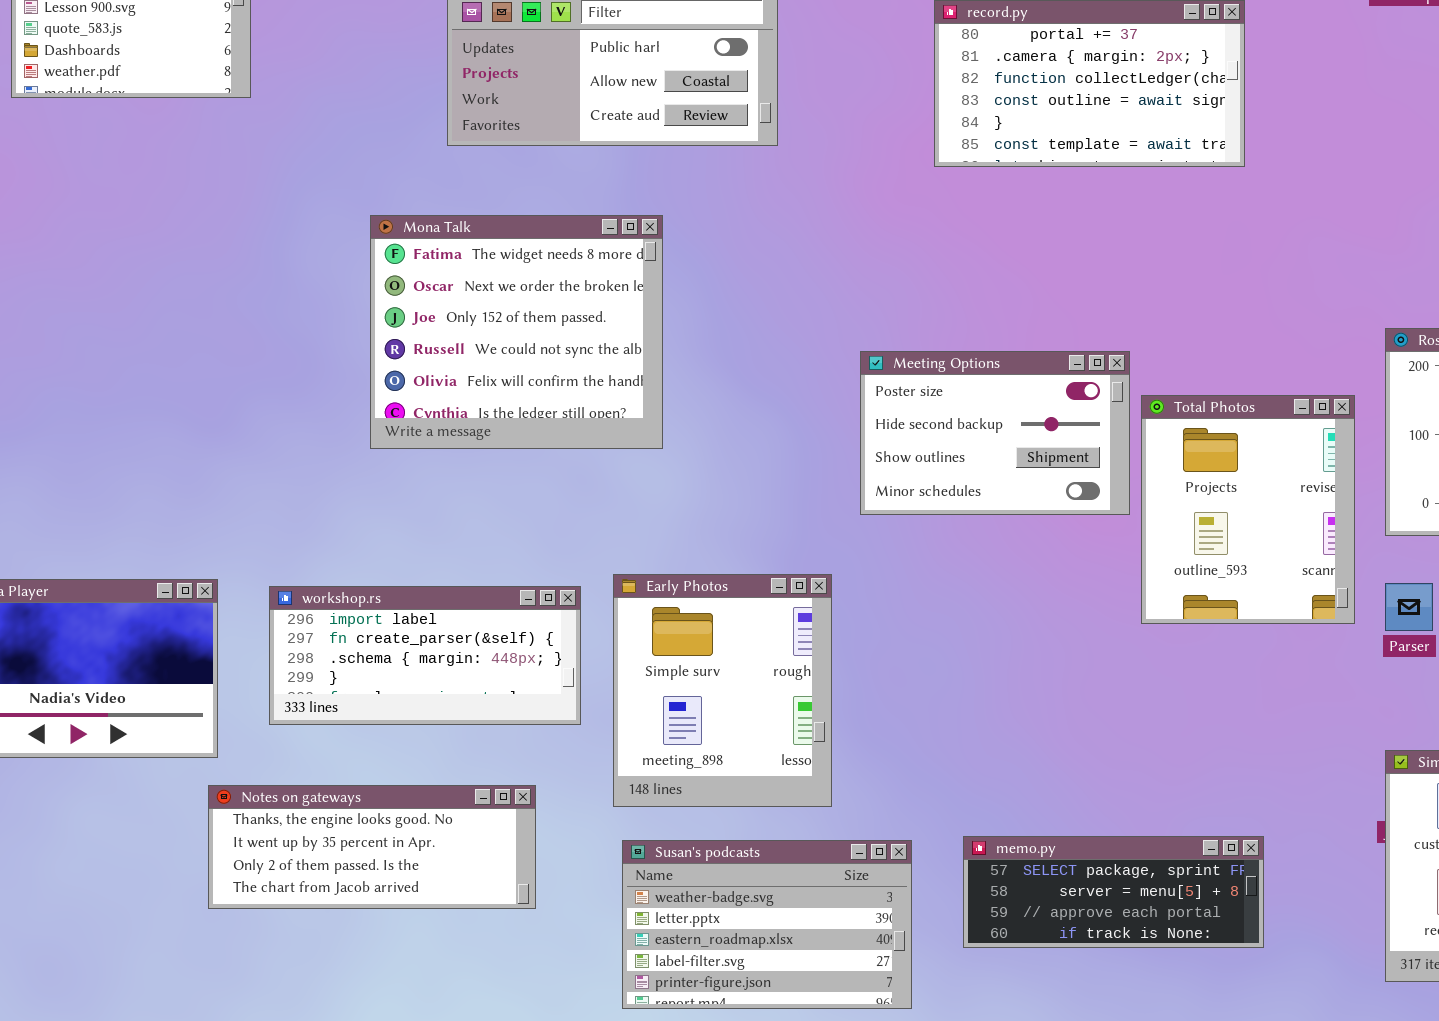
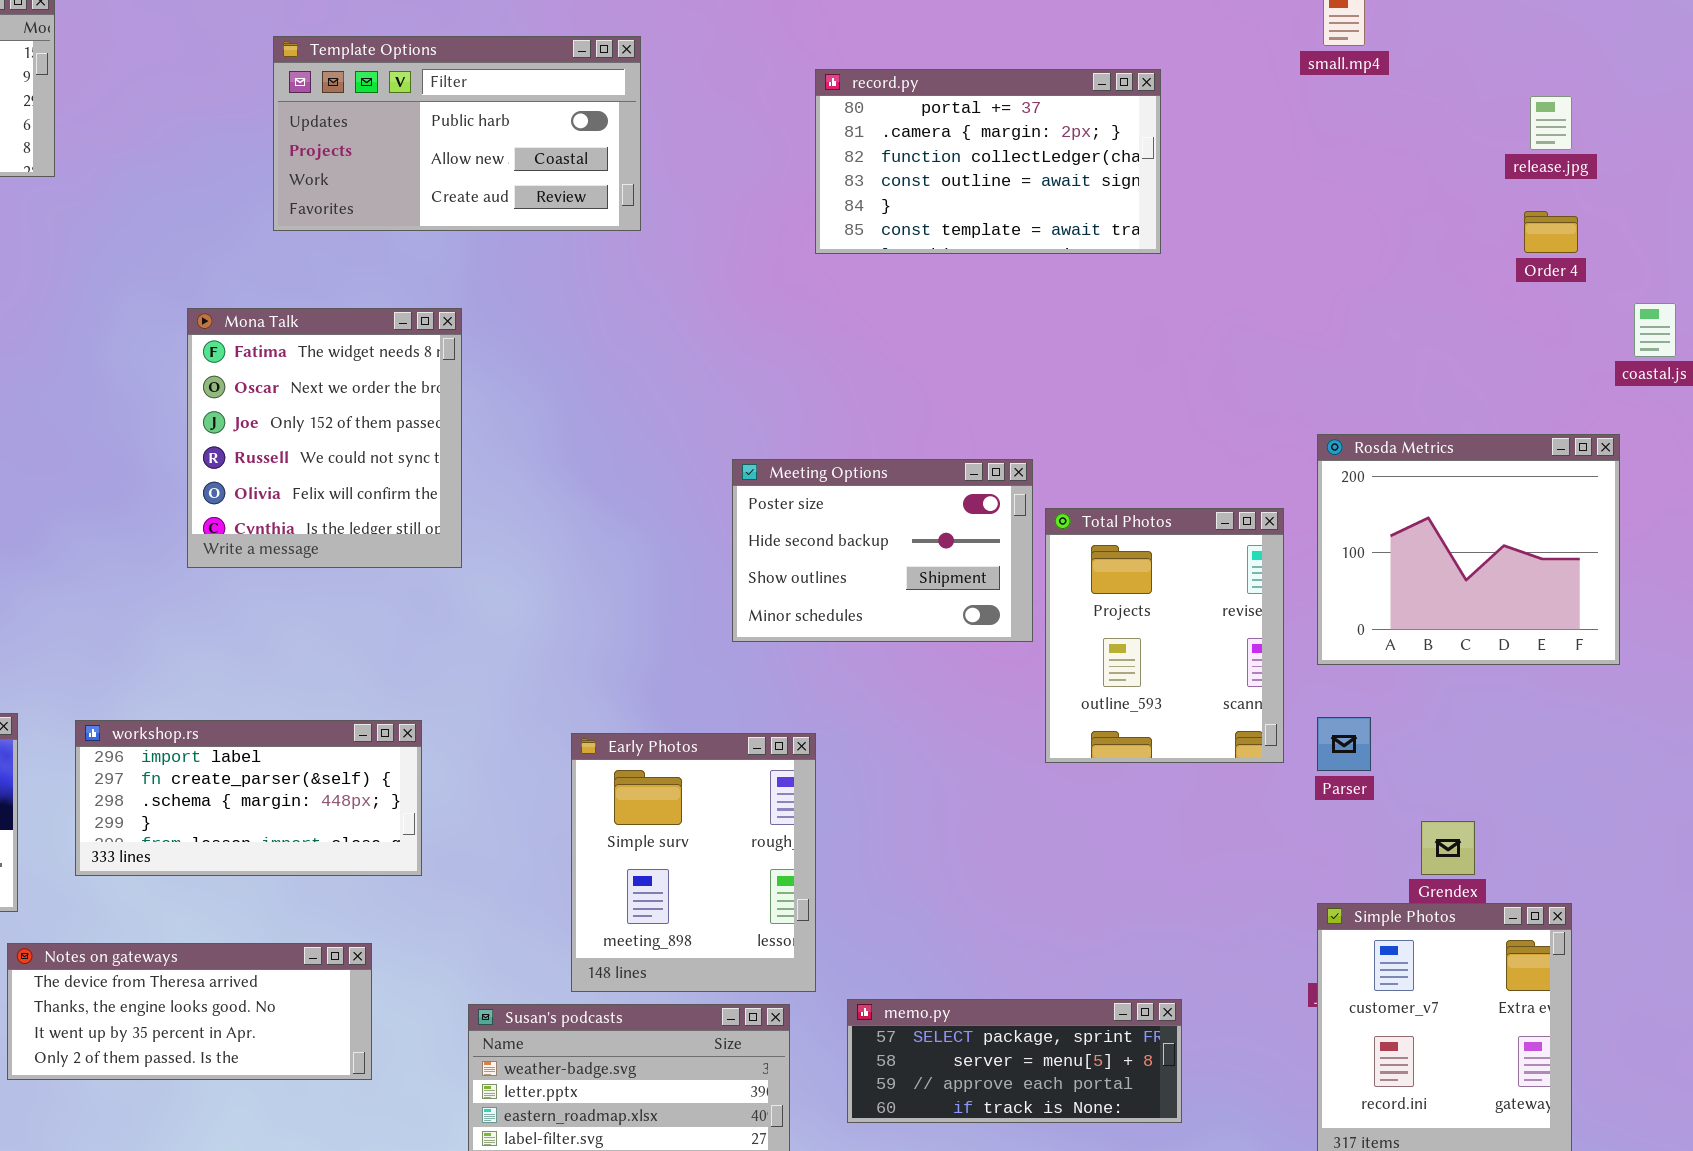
Mona Talk: [370,215,663,449] -> [187,308,462,568], resized
Early Photos: [613,574,832,807] -> [571,733,816,992], moved
Notes on gateways: [208,785,536,909] -> [7,943,372,1080], scrolled up 1 row

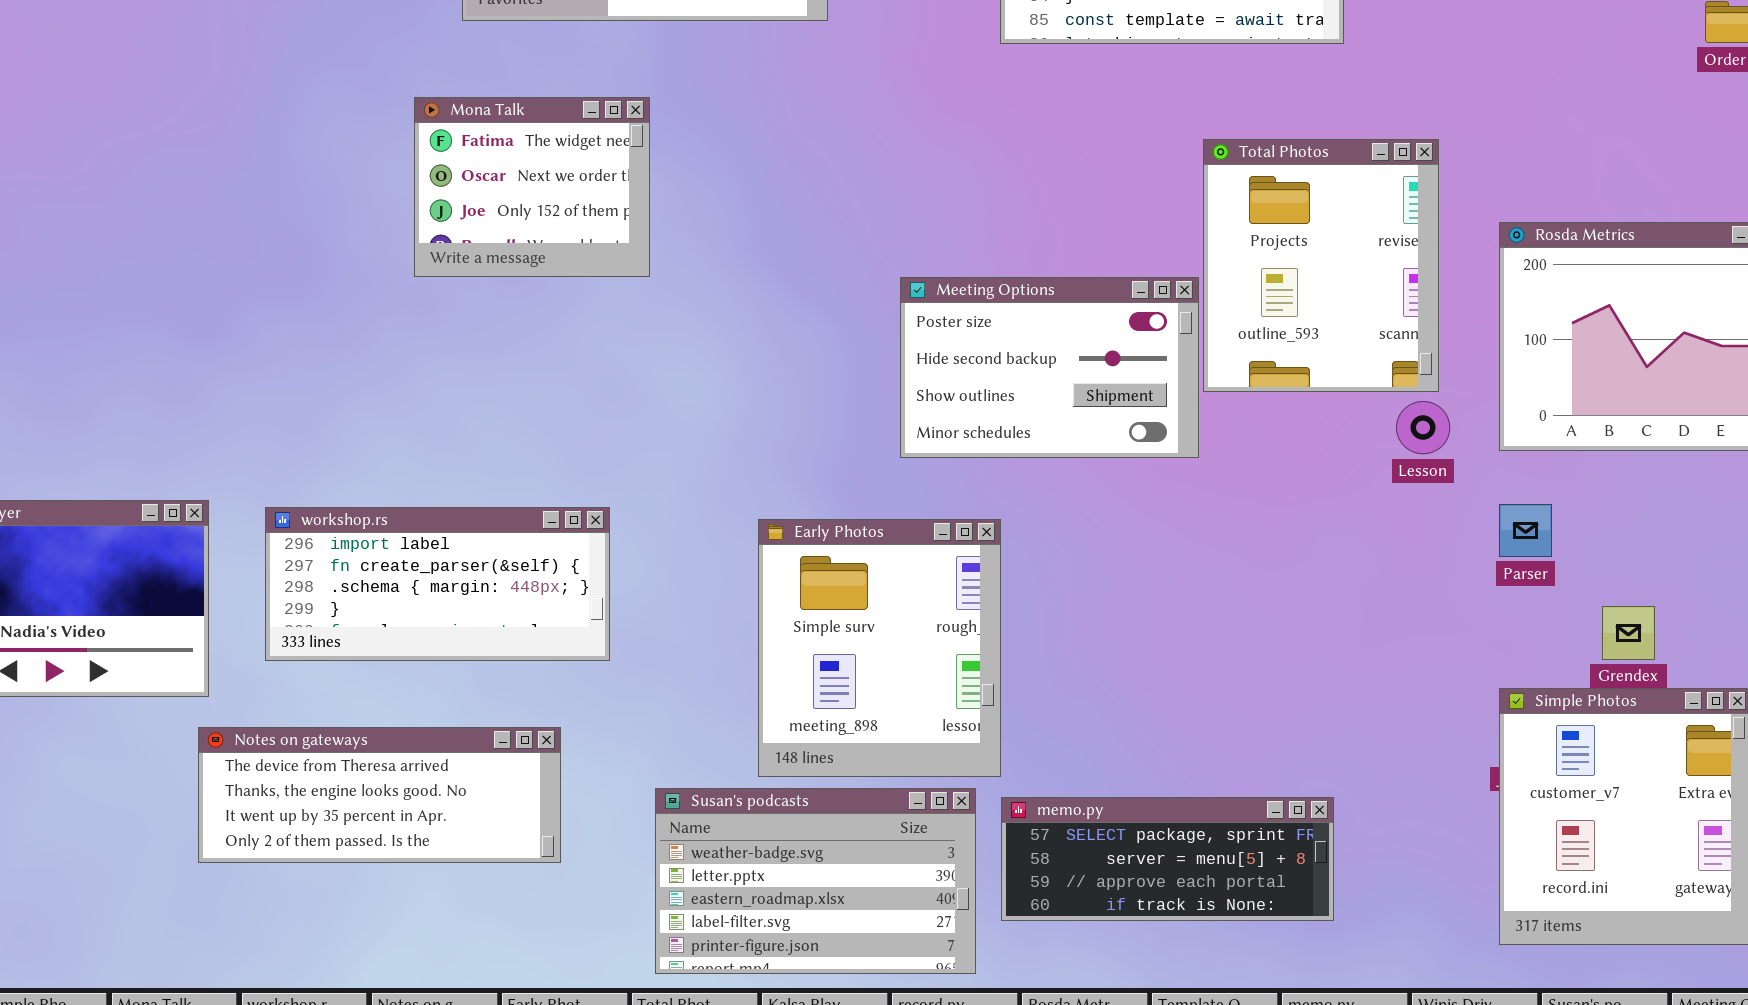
Mona Talk: [187,308,462,568] -> [414,97,650,277], resized
Meeting Options: [732,459,1033,642] -> [900,277,1199,458], moved
Total Photos: [1045,508,1284,763] -> [1203,139,1439,392], moved
memo.py: [847,999,1182,1123] -> [1001,797,1334,921], moved

